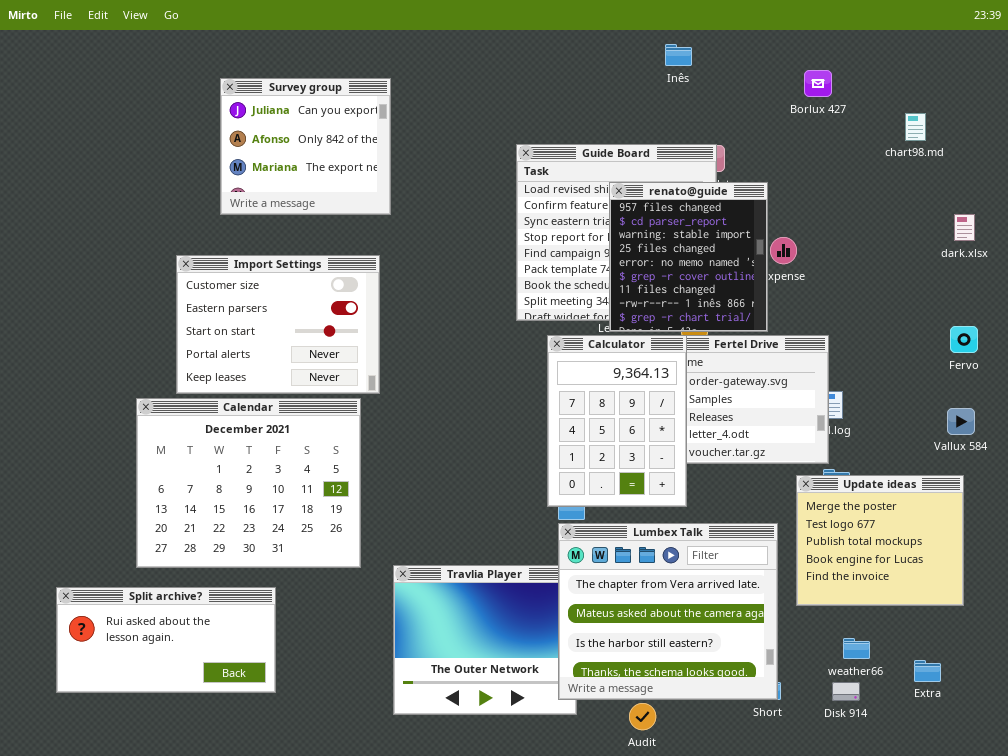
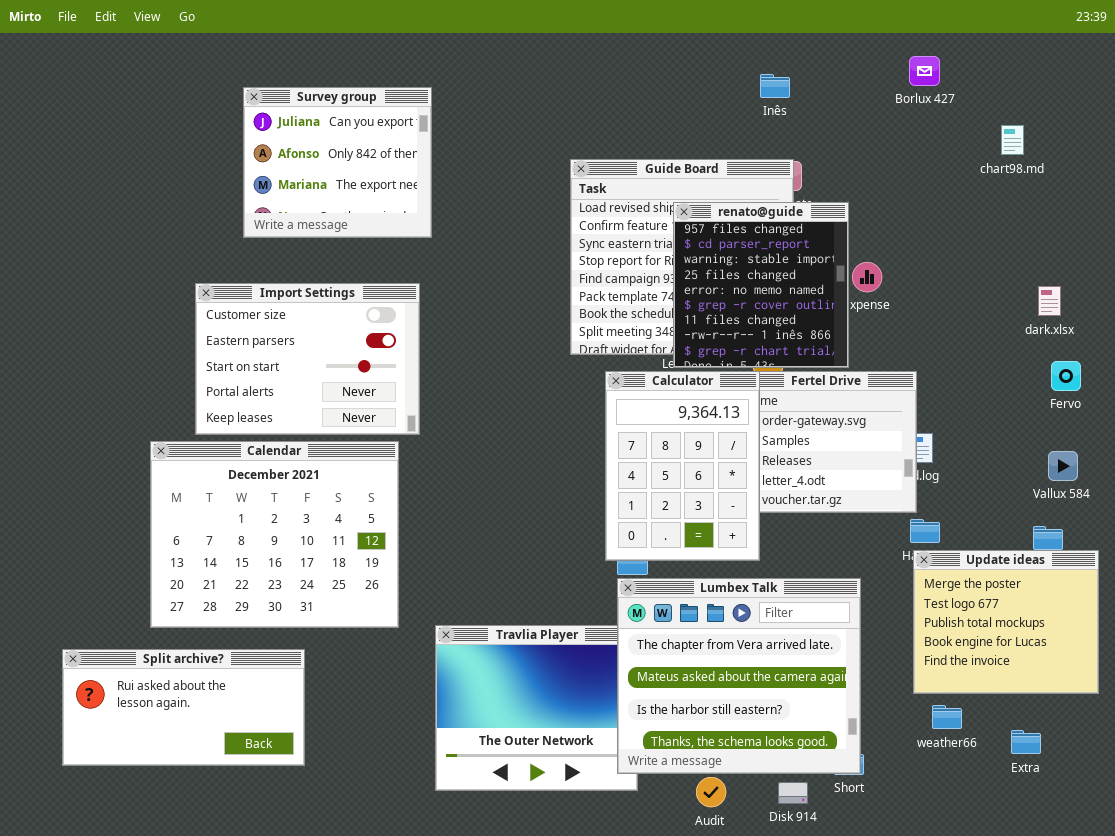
Inês: [665,44,692,66] -> [760,74,790,98], moved
Borlux 427: [804,70,832,97] -> [909,56,940,86], moved
dark.xlsx: [954,214,975,241] -> [1038,286,1061,316], moved
Update ideas: [796,475,964,606] -> [913,550,1099,694], moved
Disk 914: [832,682,860,701] -> [778,782,808,804], moved

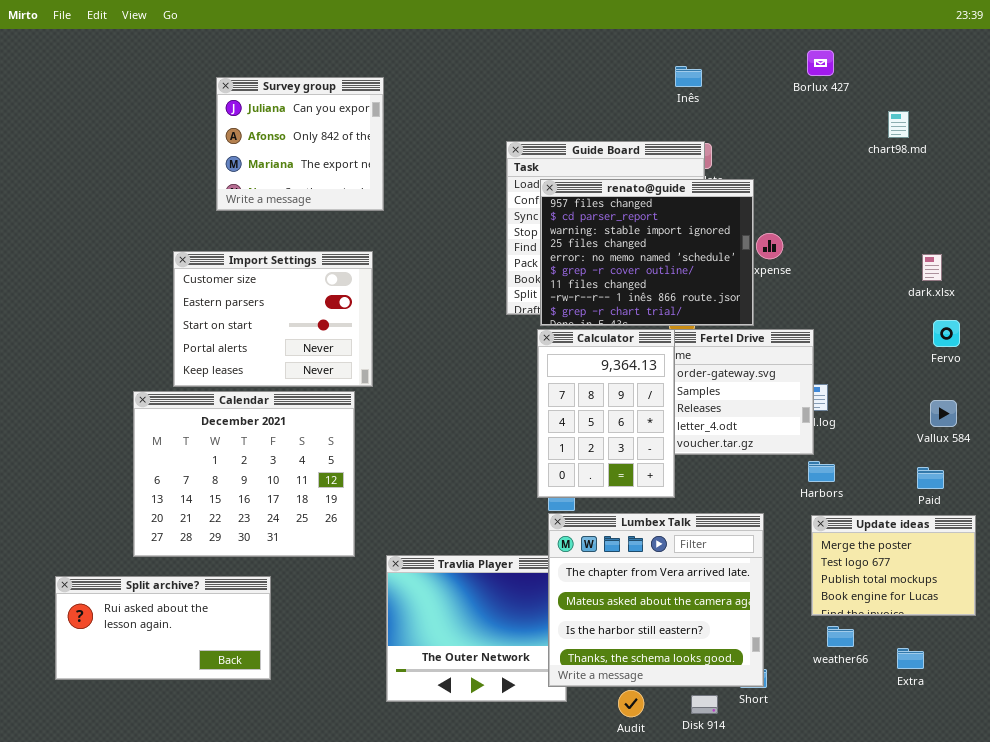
renato@guide: [673,202,849,368] -> [540,179,754,326], resized
Update ideas: [913,550,1099,694] -> [811,515,976,616], resized

